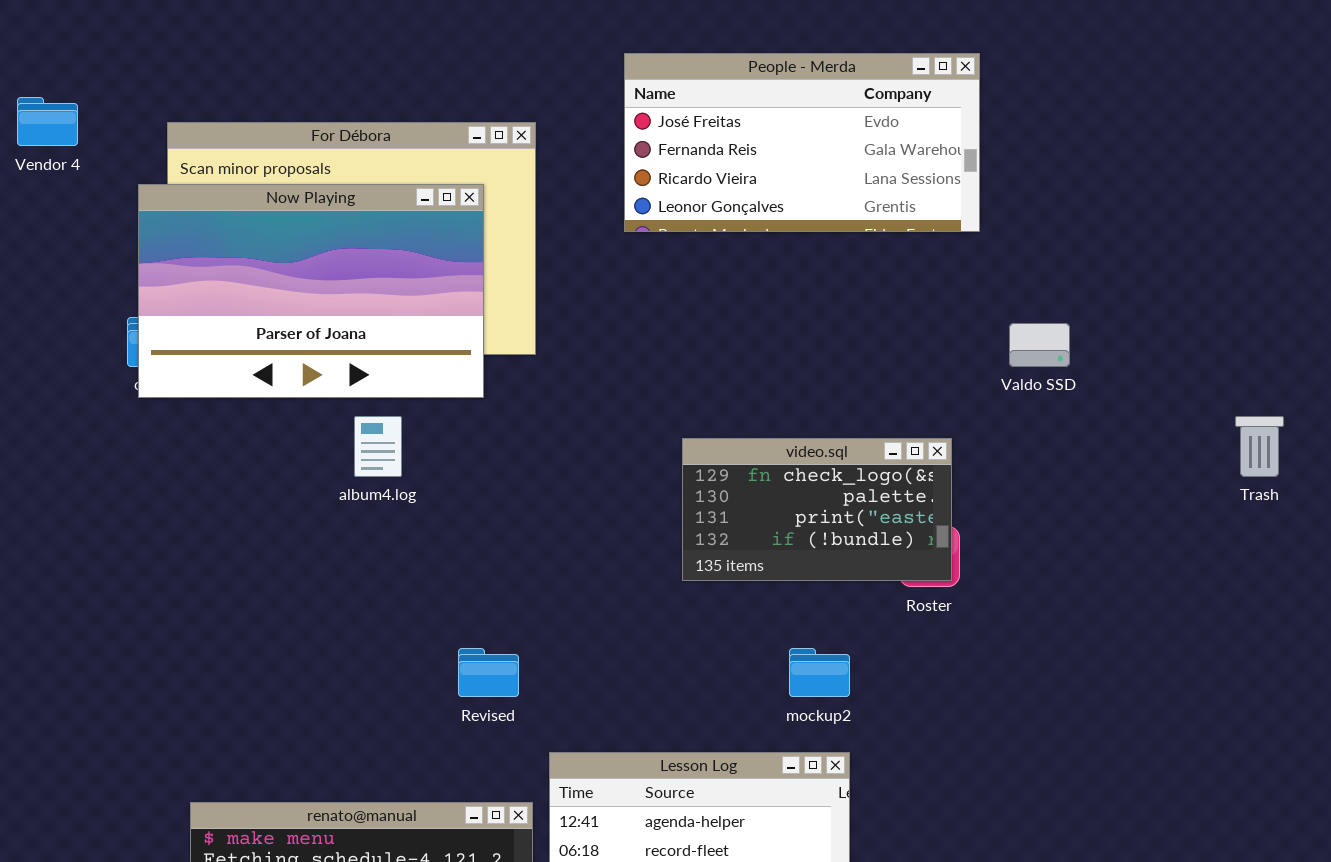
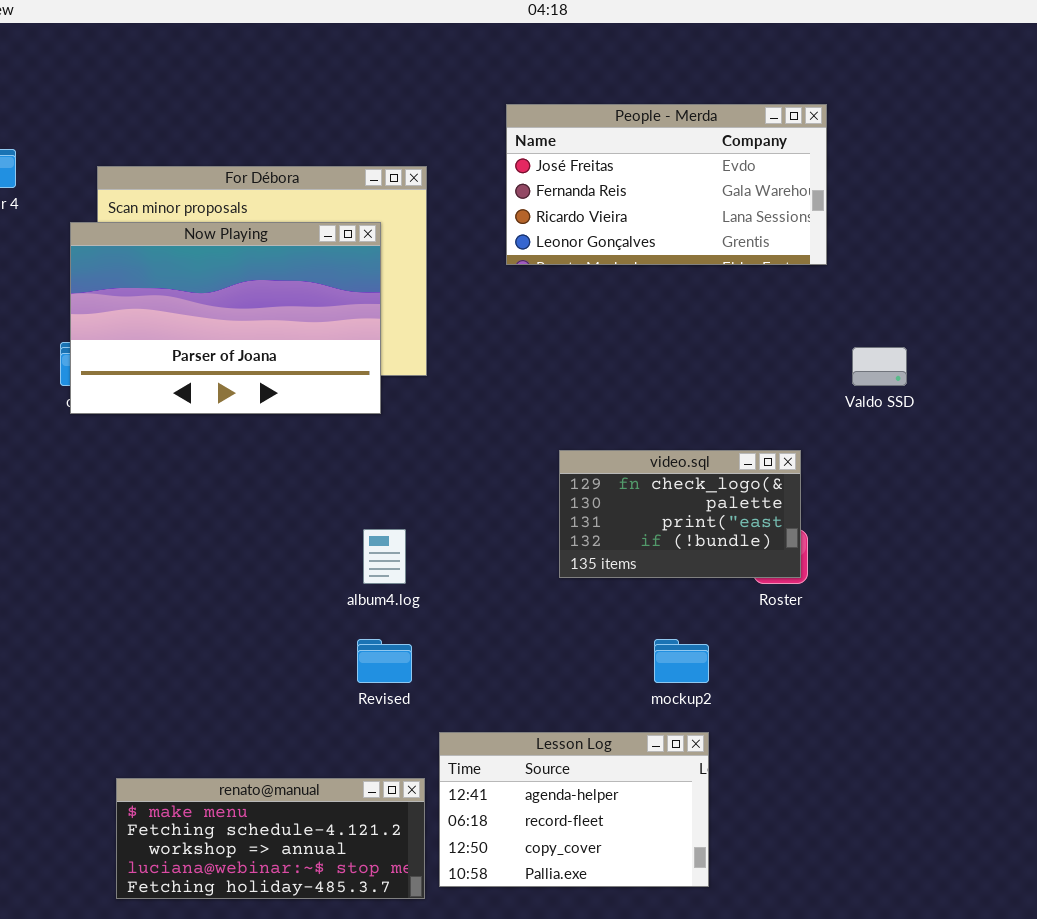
album4.log: [354,416,402,477] -> [363,529,406,584], moved

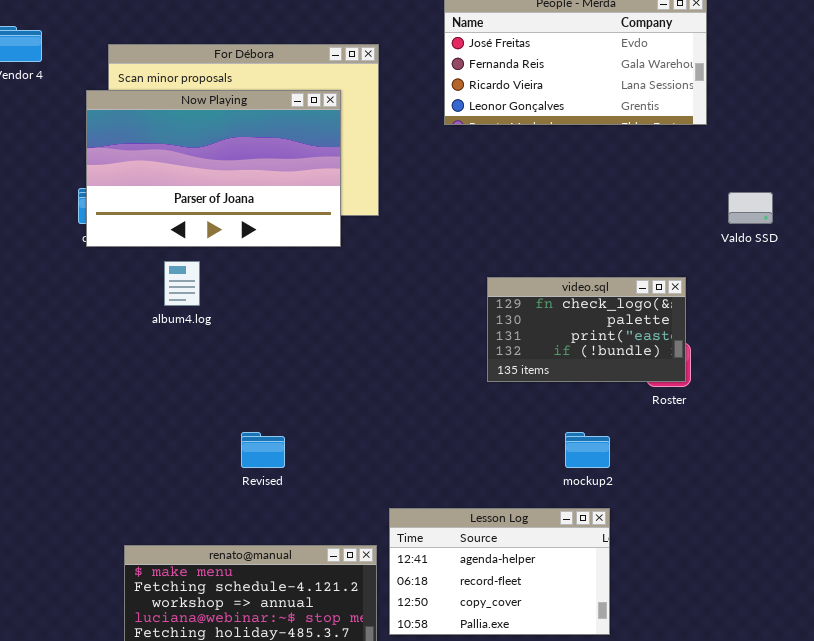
album4.log: [363,529,406,584] -> [164,261,200,306], moved
Revised: [357,639,412,683] -> [241,432,285,468], moved

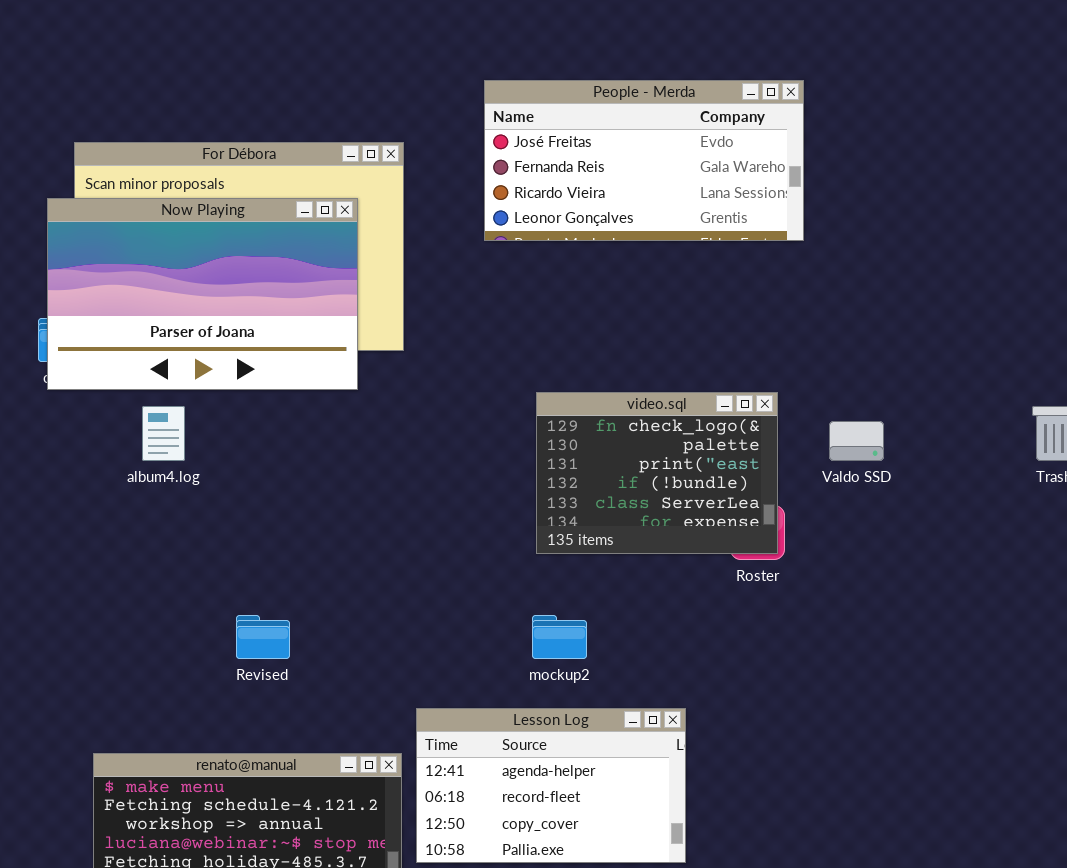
Valdo SSD: [728,192,773,224] -> [829,421,884,461], moved
video.sql: [487,277,686,382] -> [536,392,778,554], resized
mockup2: [565,432,610,468] -> [532,615,587,659], moved

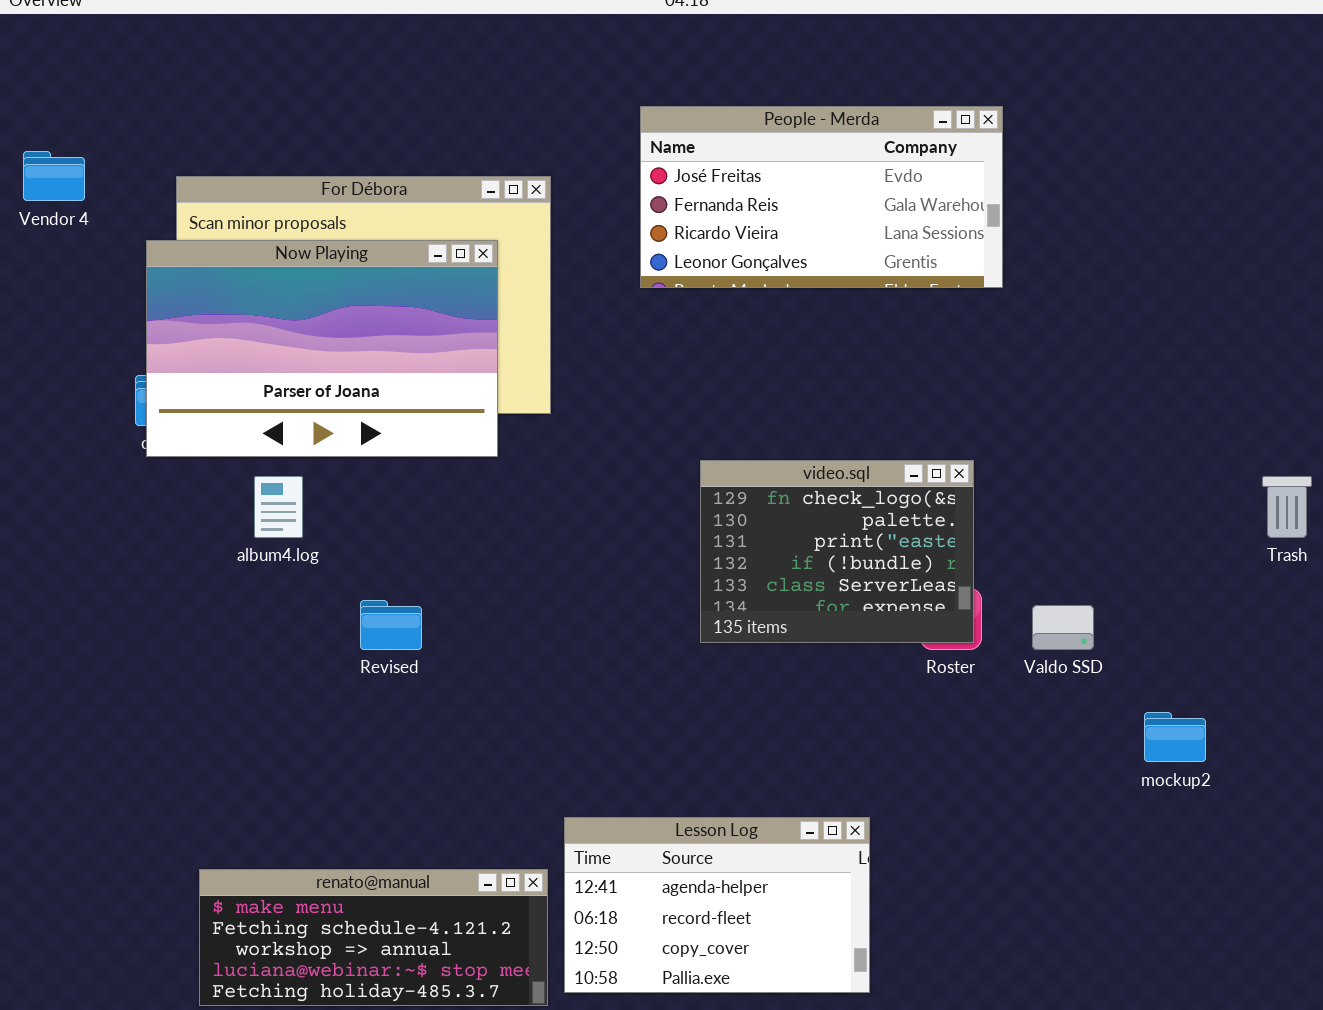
Valdo SSD: [829,421,884,461] -> [1032,605,1094,650], moved
Revised: [236,615,290,659] -> [360,600,422,650], moved
mockup2: [532,615,587,659] -> [1144,712,1206,762], moved

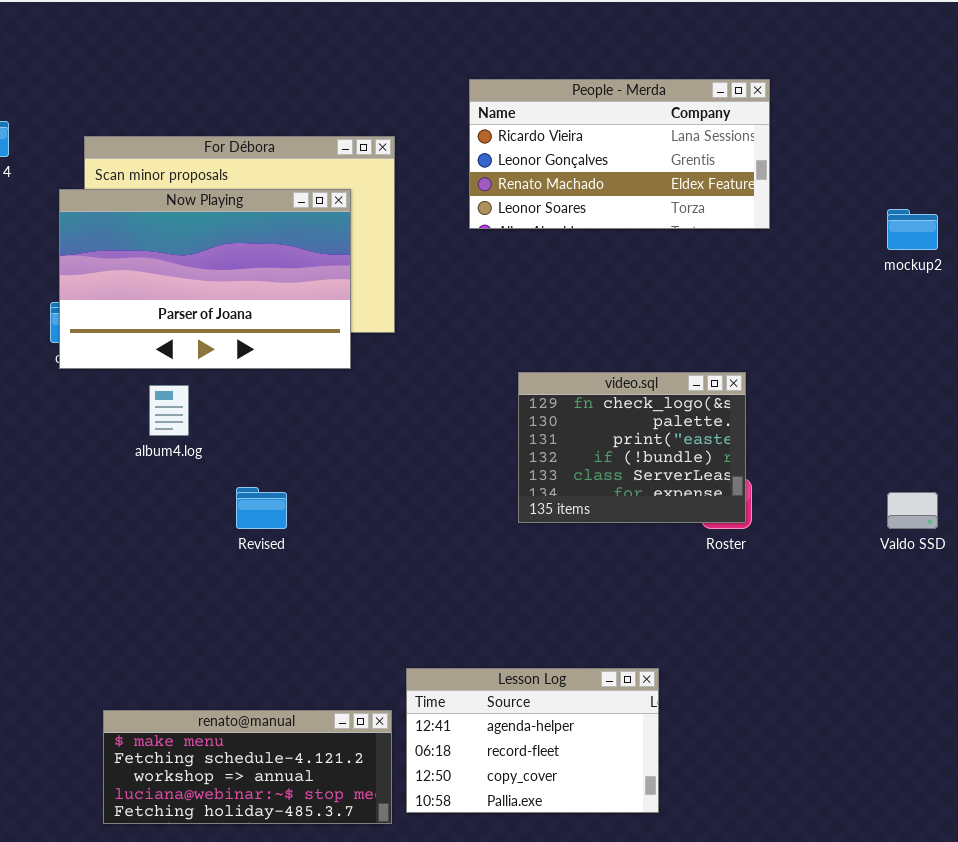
People - Merda: [640,106,1003,288] -> [469,79,770,229], scrolled down 2 rows
Valdo SSD: [1032,605,1094,650] -> [887,492,938,529], moved
mockup2: [1144,712,1206,762] -> [887,209,938,250], moved

